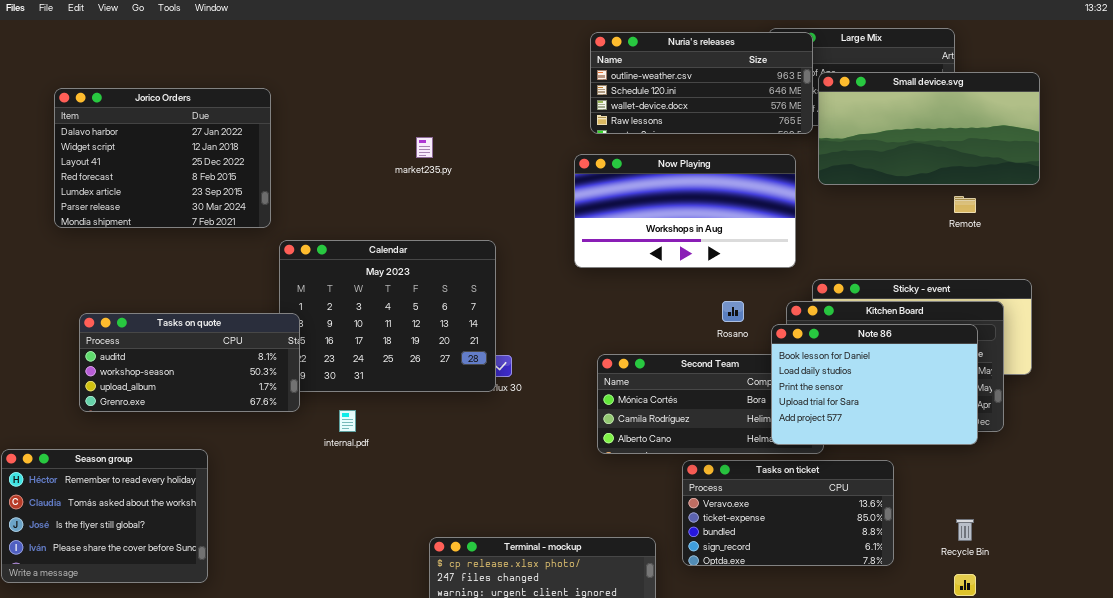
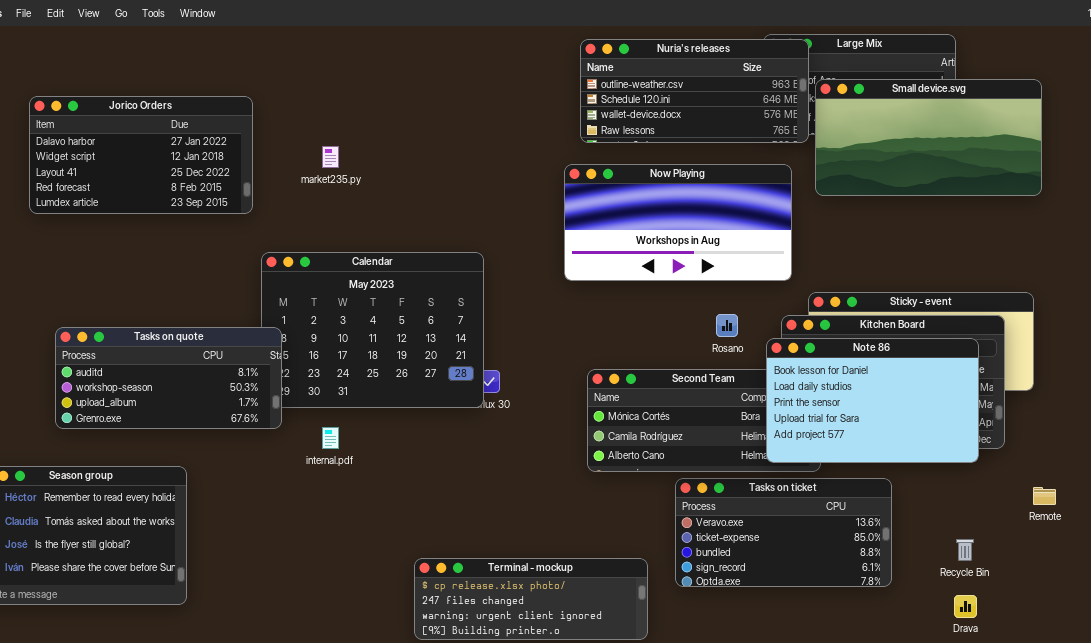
Jorico Orders: [54,88,271,228] -> [29,96,253,214], resized
market235.py: [416,137,433,158] -> [322,146,339,168], moved
Remote: [954,196,976,213] -> [1033,487,1056,505], moved

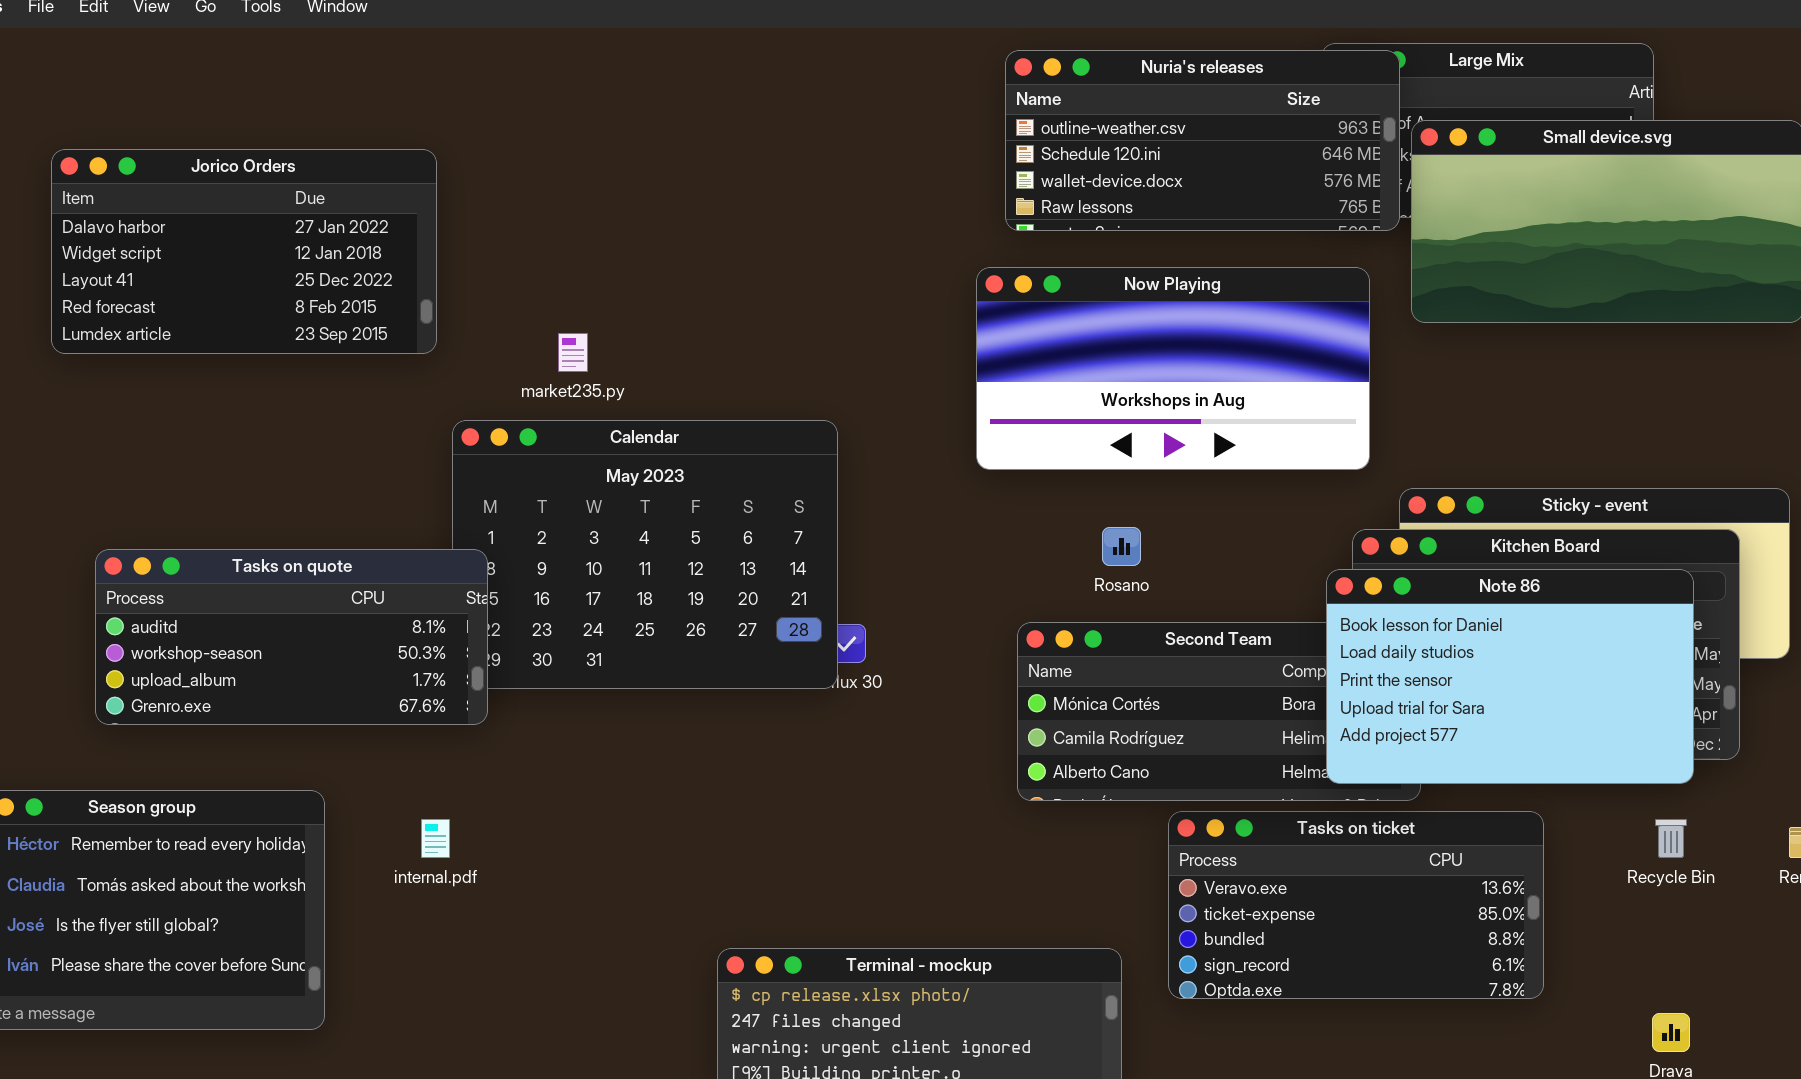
market235.py: [322,146,339,168] -> [558,333,588,372], moved
Rosano: [716,314,738,337] -> [1102,527,1141,566], moved
internal.pdf: [322,427,339,449] -> [421,819,450,858], moved
Recycle Bin: [956,539,974,561] -> [1655,819,1687,858], moved

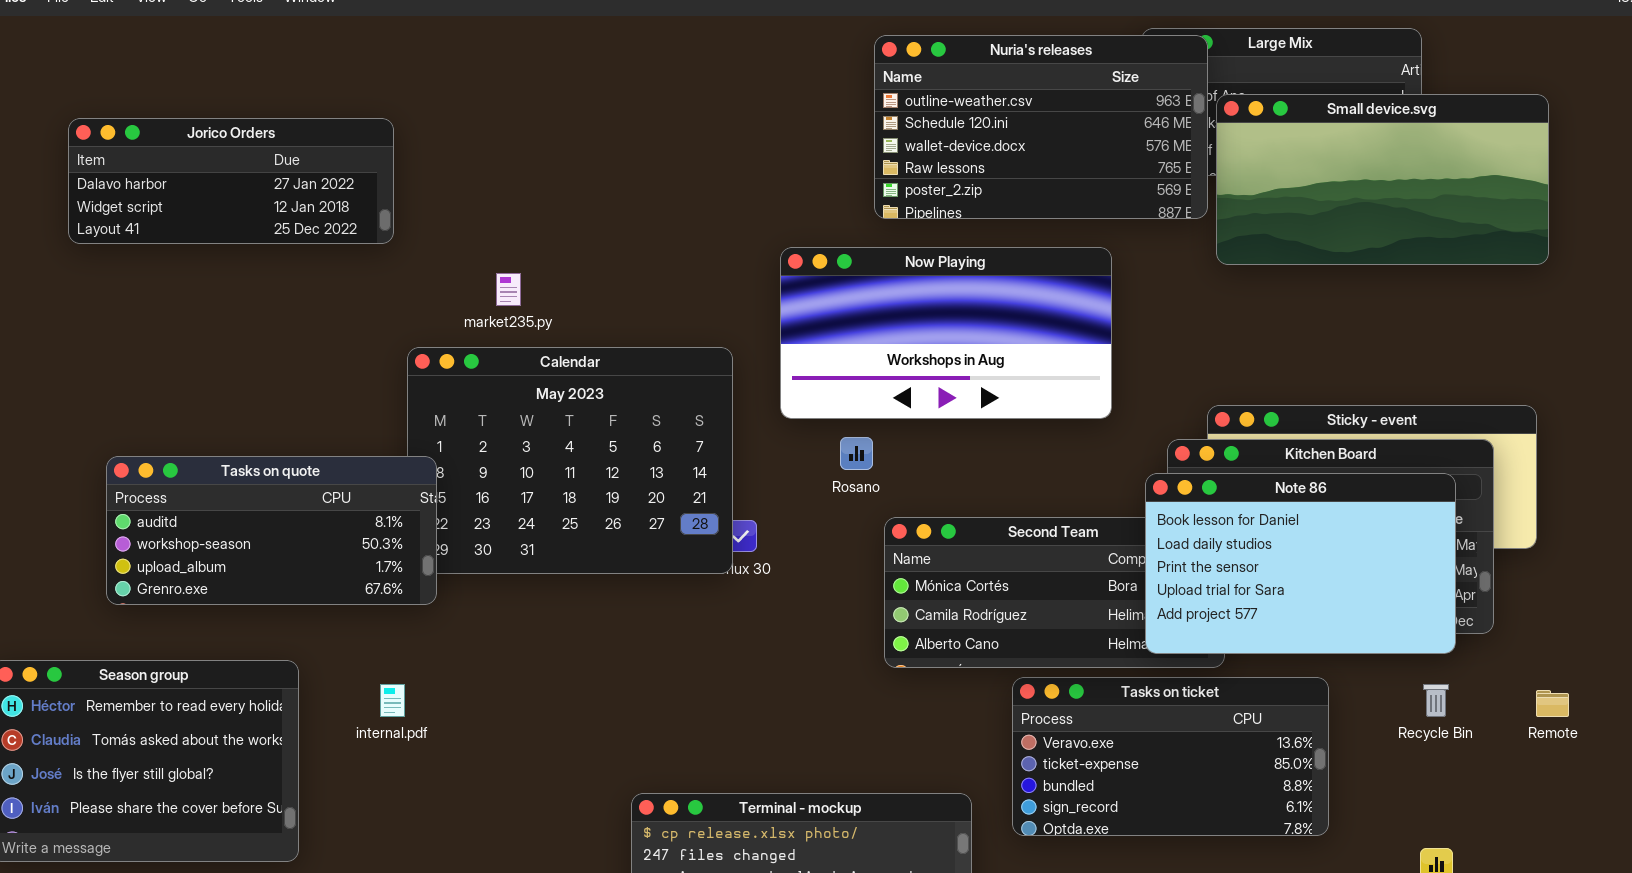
Nuria's releases: [1005,50,1400,231] -> [874,35,1208,219], resized
Jorico Orders: [51,149,437,354] -> [68,118,394,244], resized
Now Playing: [976,267,1370,470] -> [780,247,1112,419], moved
Rosano: [1102,527,1141,566] -> [840,437,873,470], moved

